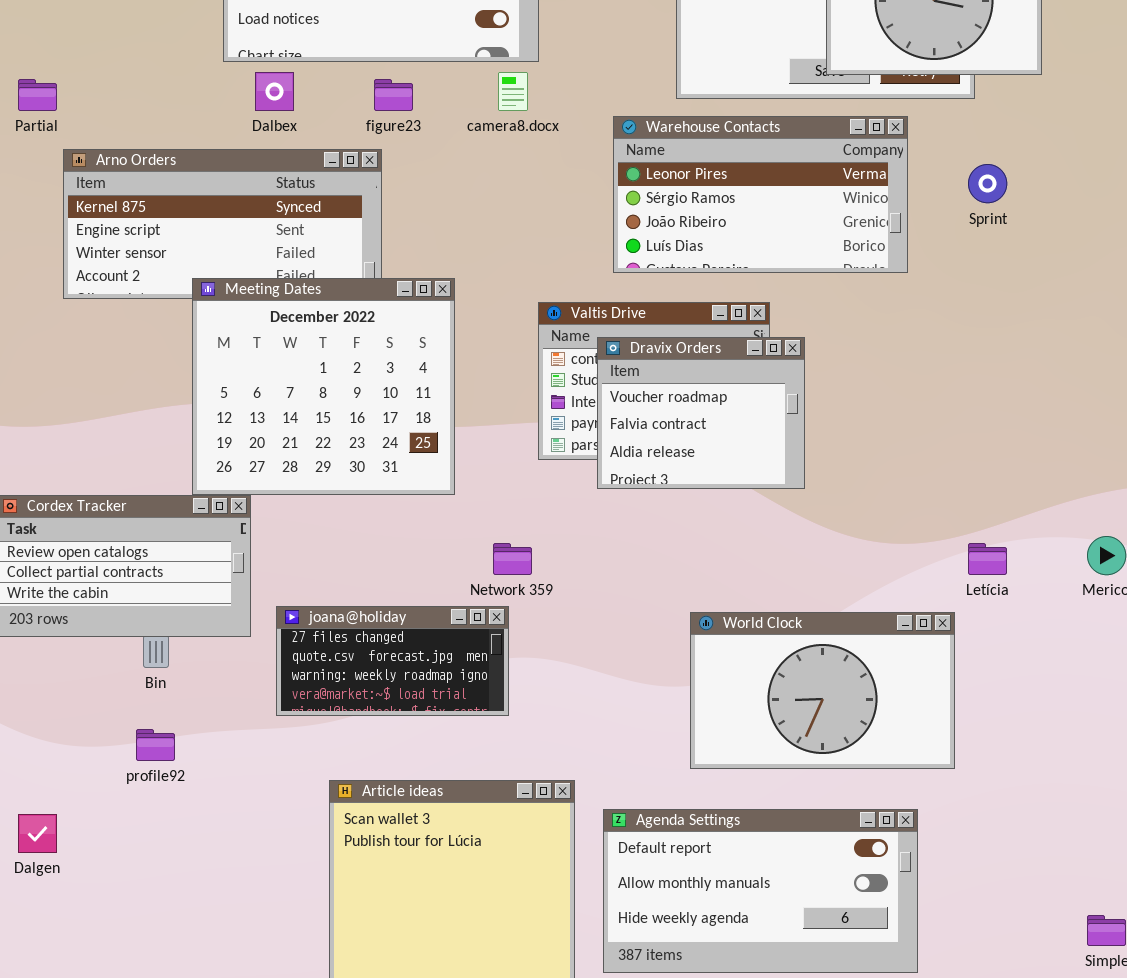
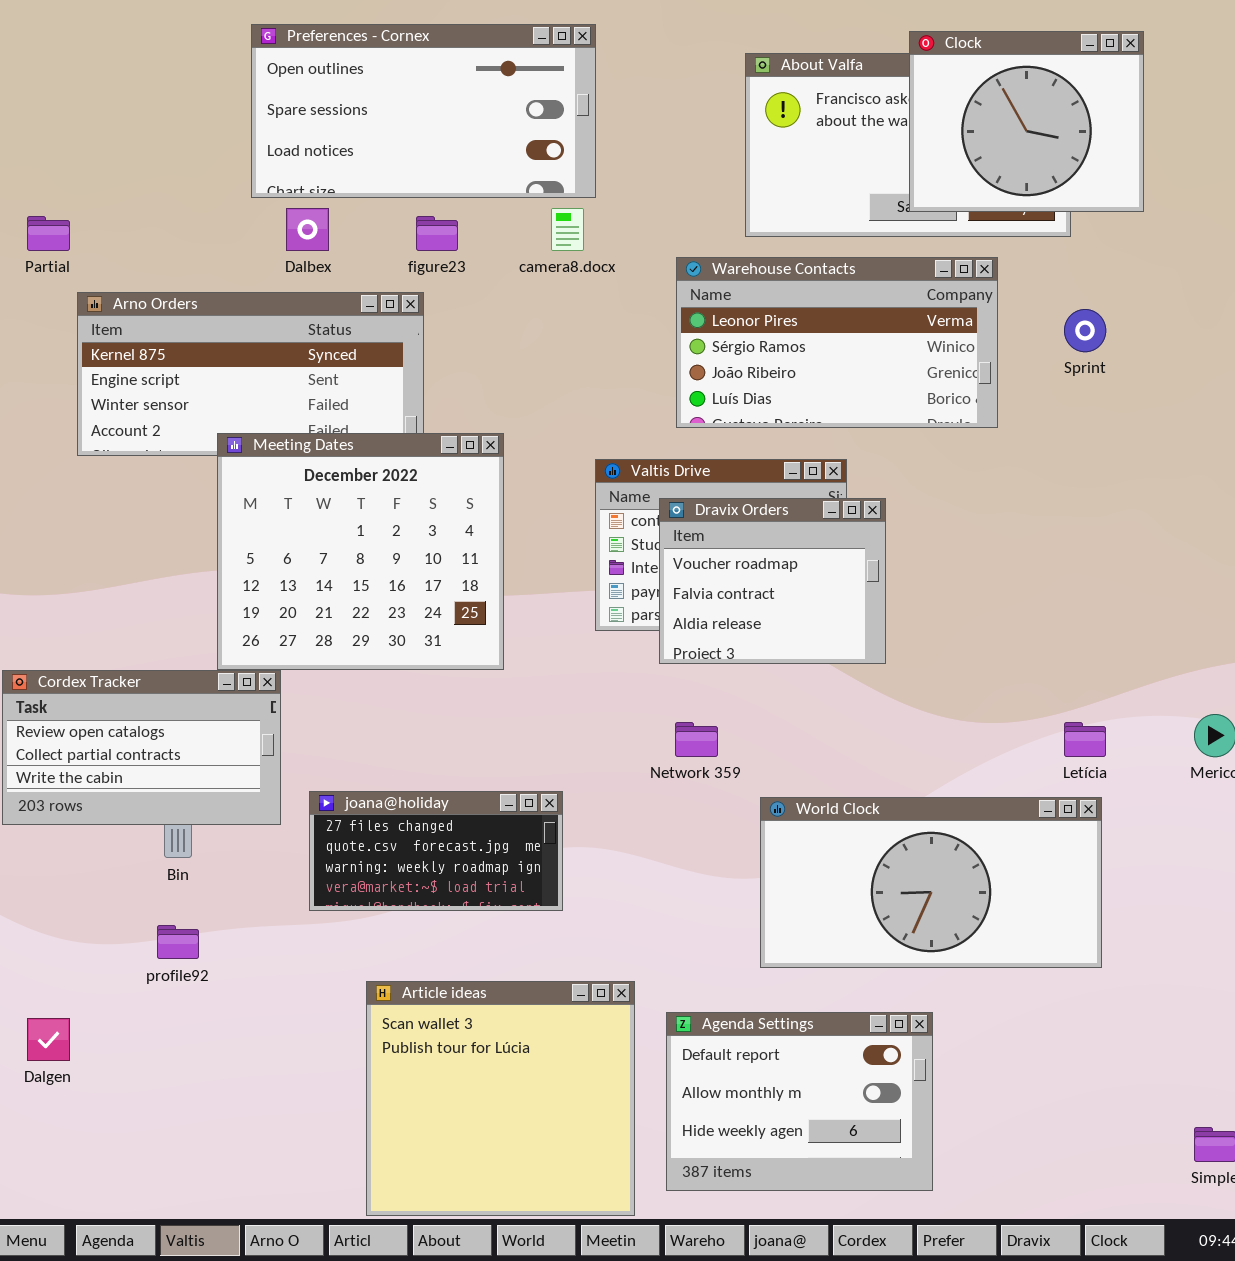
Network 359: [493,543,532,575] -> [675,722,718,757], moved
World Clock: [690,612,955,769] -> [760,797,1102,968], resized
Agenda Settings: [603,809,918,973] -> [666,1012,933,1191], resized

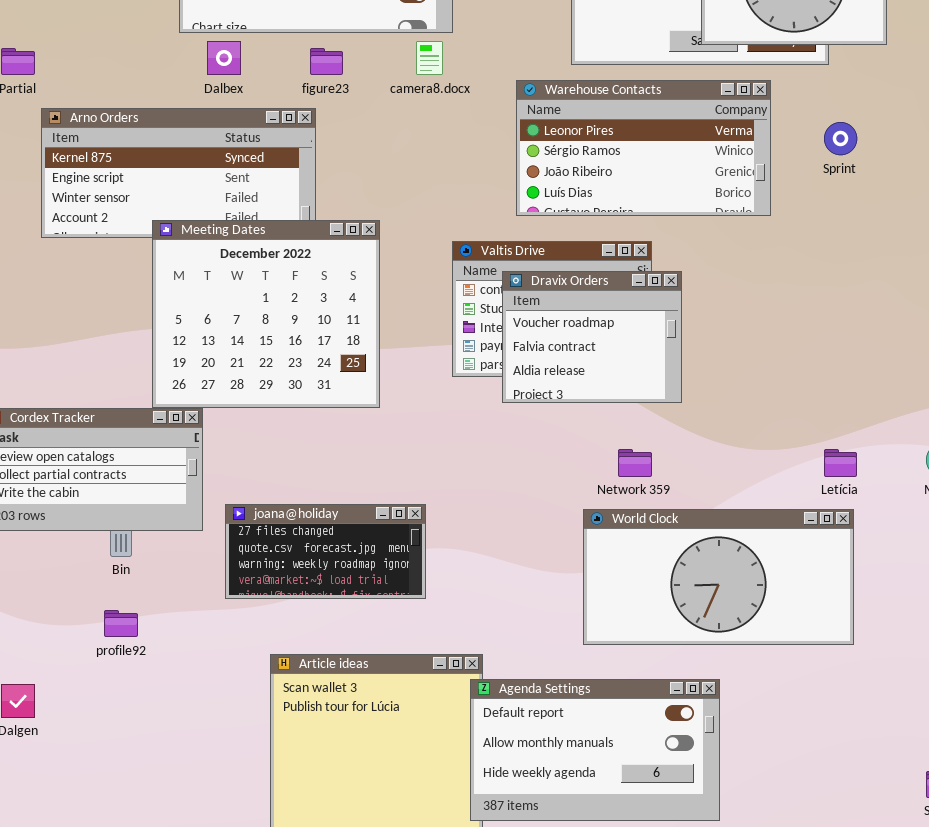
Network 359: [675,722,718,757] -> [618,449,652,477], moved
Agenda Settings: [666,1012,933,1191] -> [470,679,720,821], resized

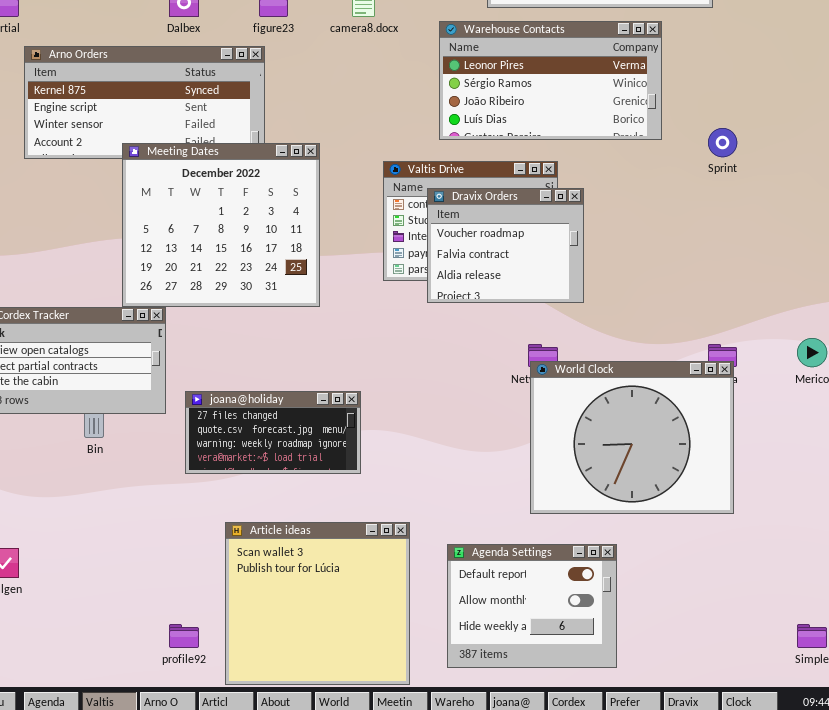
Sprint: [824,122,857,155] -> [708,128,737,157], moved
World Clock: [583,509,854,645] -> [530,361,734,514], resized
profile92: [104,610,138,637] -> [169,624,199,648], moved
Agenda Settings: [470,679,720,821] -> [447,544,617,668], resized

